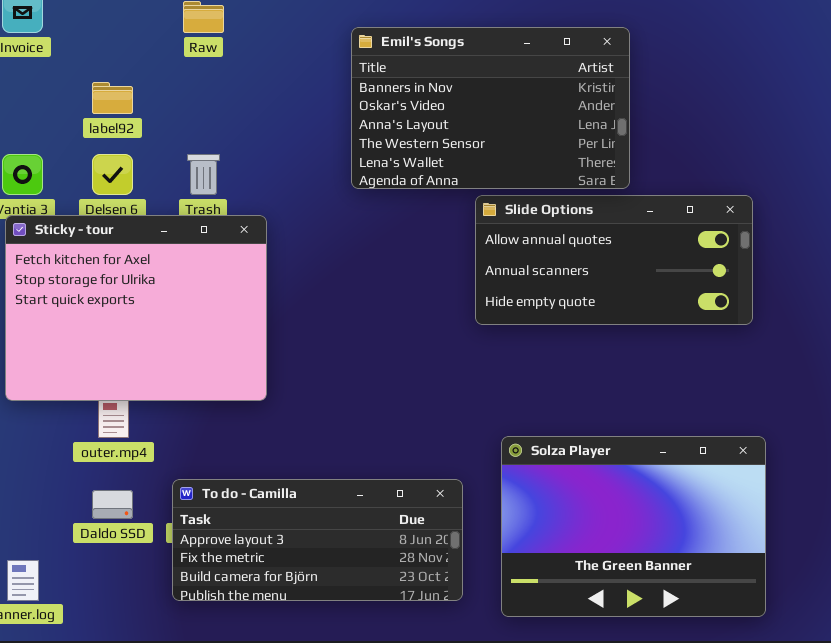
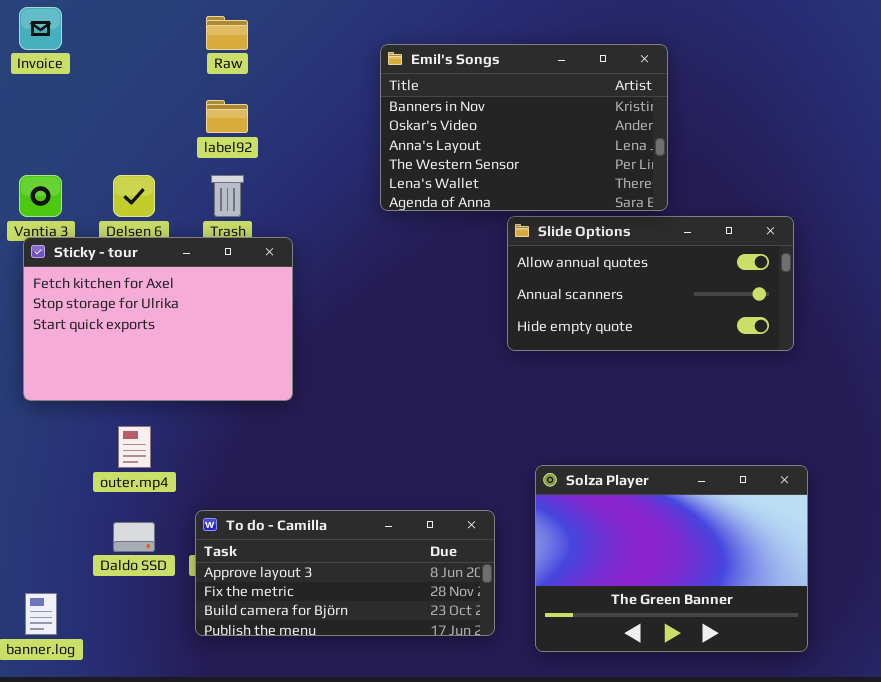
label92: [92,82,133,114] -> [206,100,248,133], moved
Sticky - tour: [5,215,267,401] -> [23,237,293,401], resized

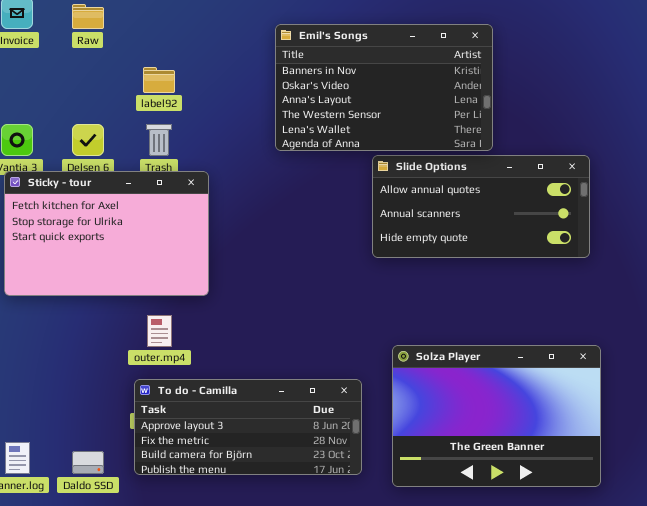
Raw: [206,16,248,50] -> [72,4,104,29], moved
outer.mp4: [118,426,151,468] -> [147,315,172,347], moved
Daldo SSD: [113,522,155,552] -> [72,451,104,474], moved

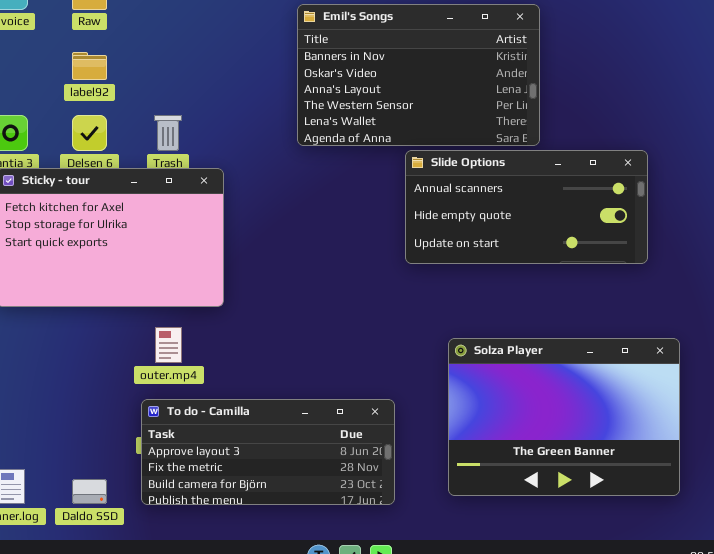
label92: [143,67,175,93] -> [72,52,107,80], moved
Slide Options: [372,155,590,258] -> [405,150,648,264], scrolled down 1 row
Solza Player: [392,345,601,487] -> [448,338,680,496], moved

